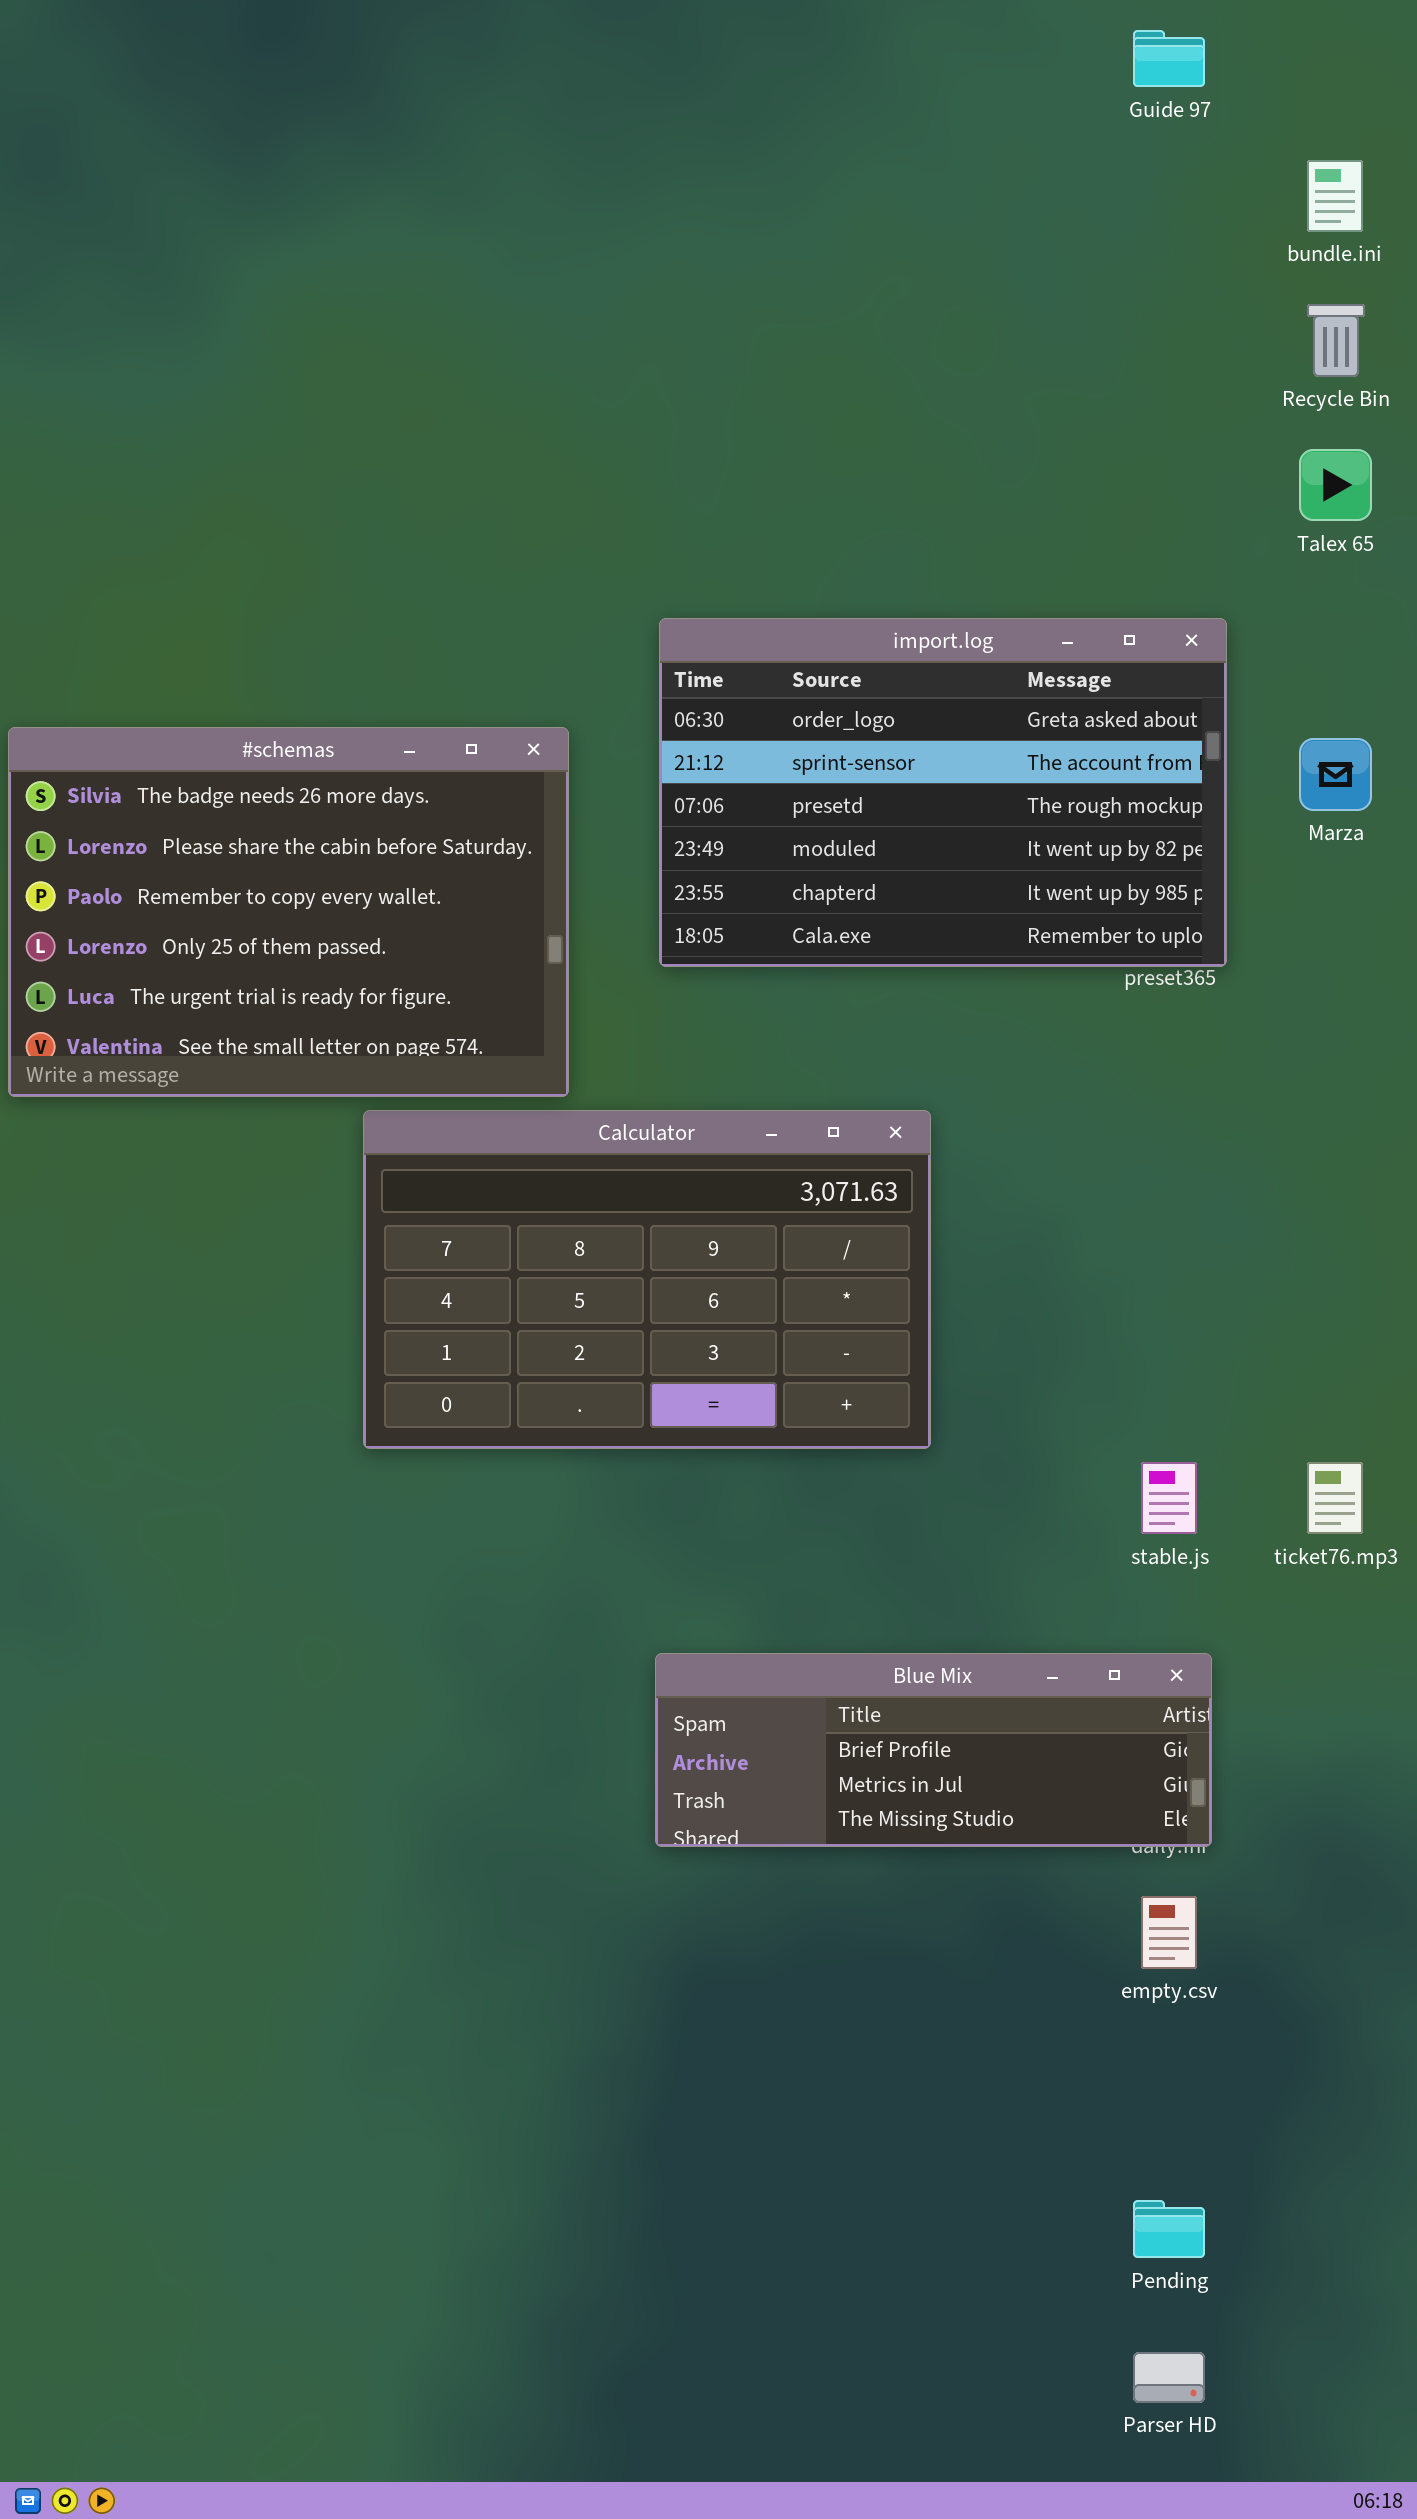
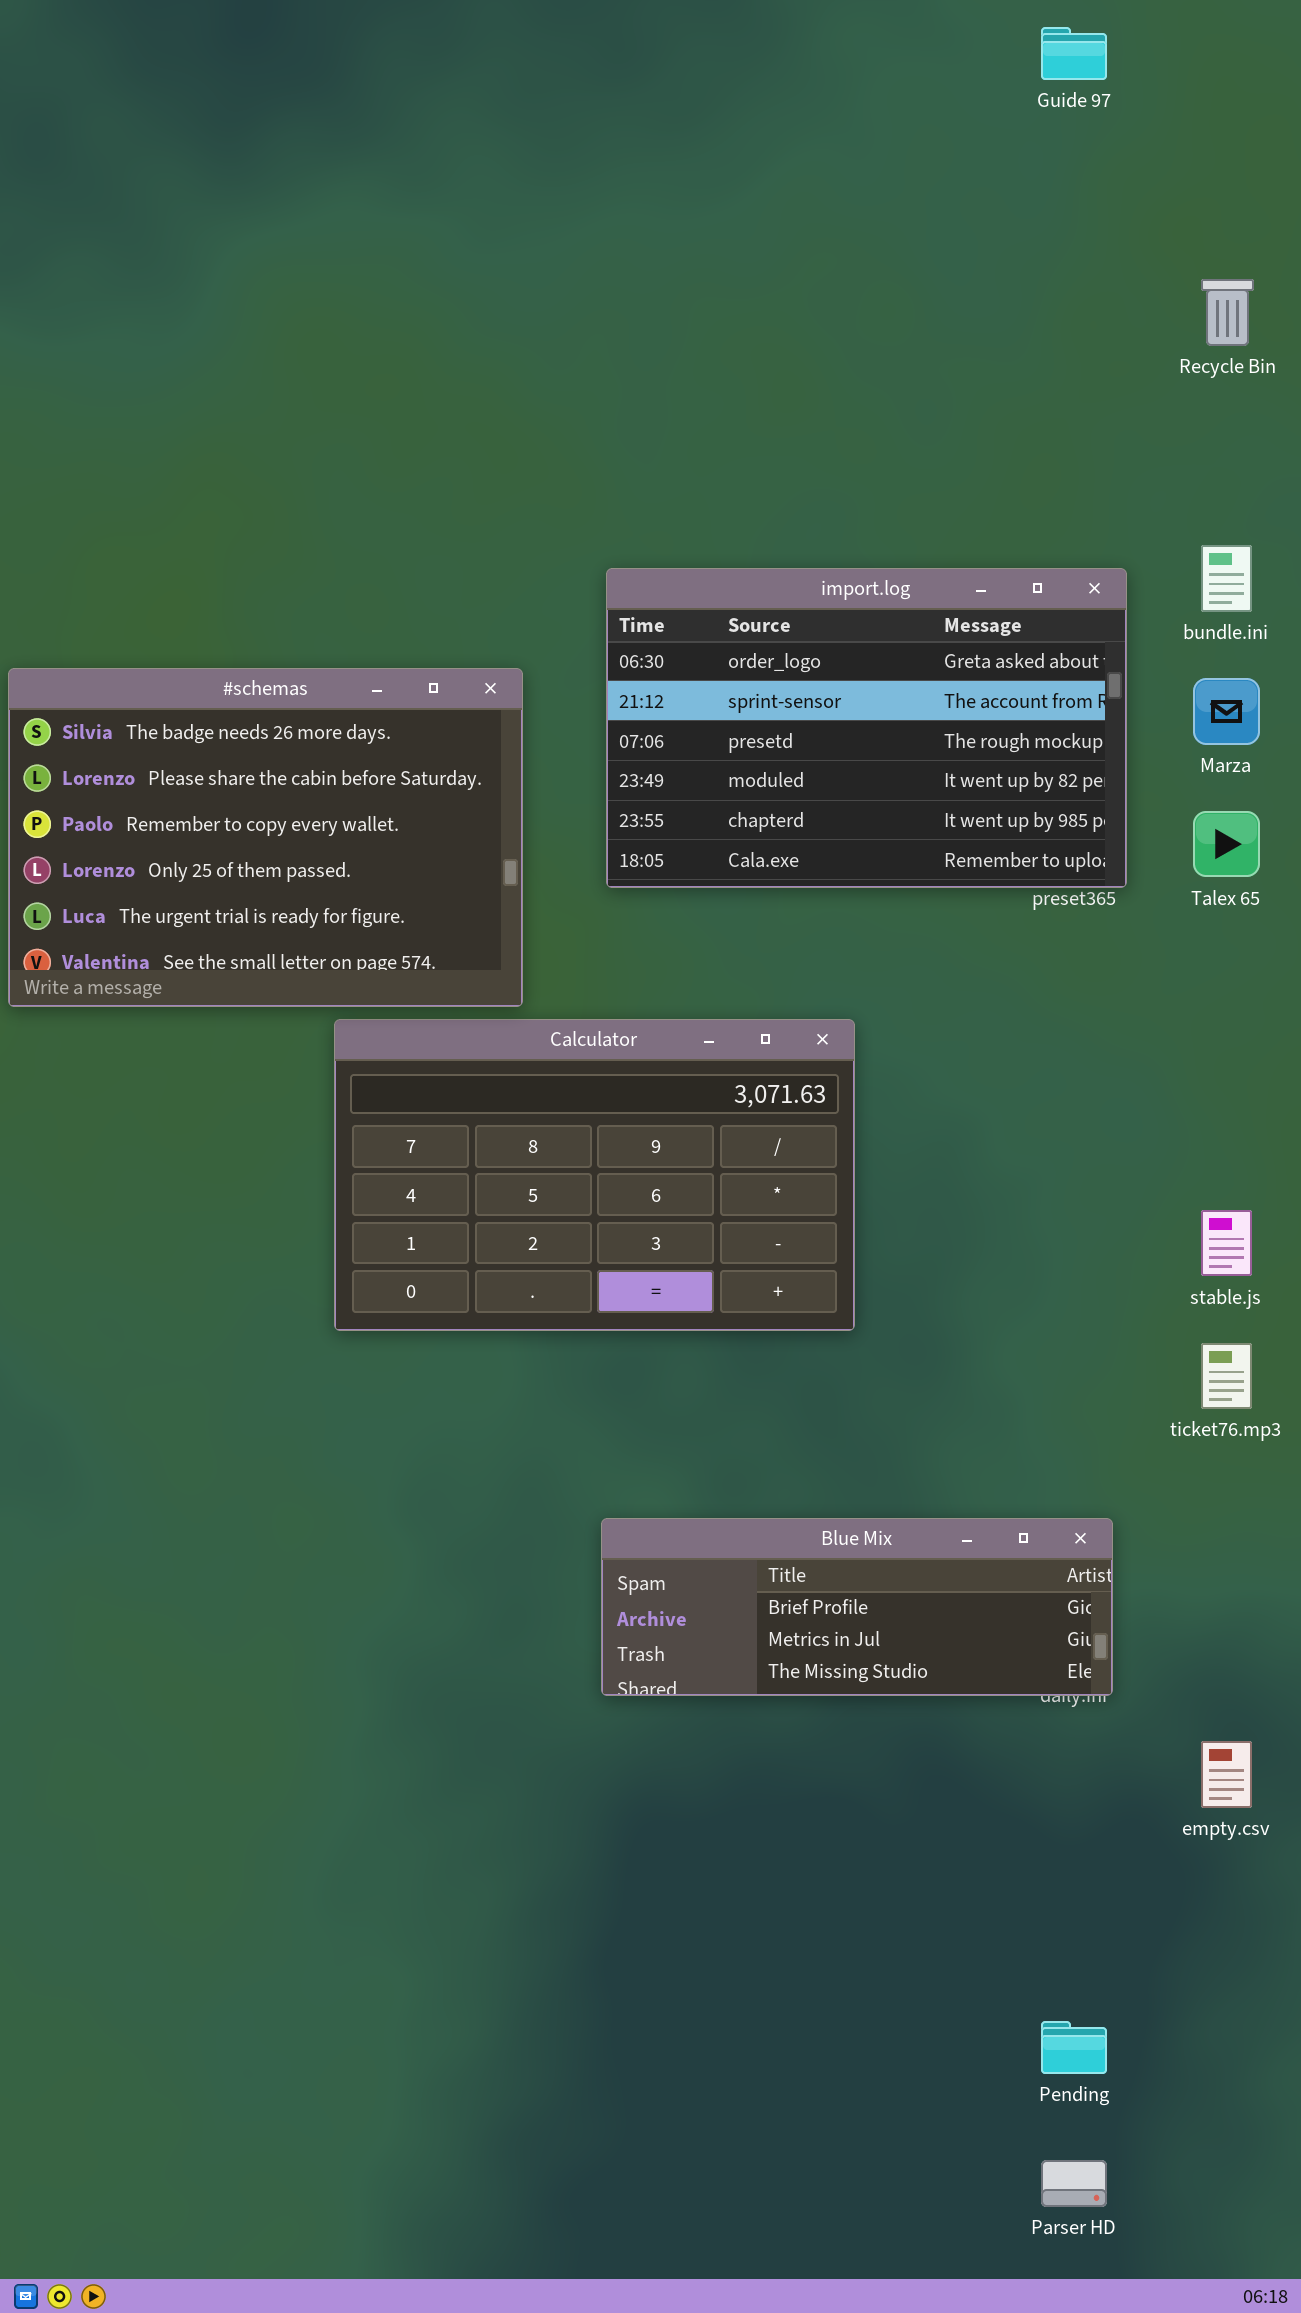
bundle.ini: [1307,160,1363,232] -> [1201,545,1252,612], moved
Talex 65: [1299,449,1372,521] -> [1193,811,1260,877], moved
stable.js: [1141,1462,1197,1534] -> [1201,1210,1252,1276], moved
empty.csv: [1141,1896,1197,1969] -> [1201,1741,1252,1808], moved

